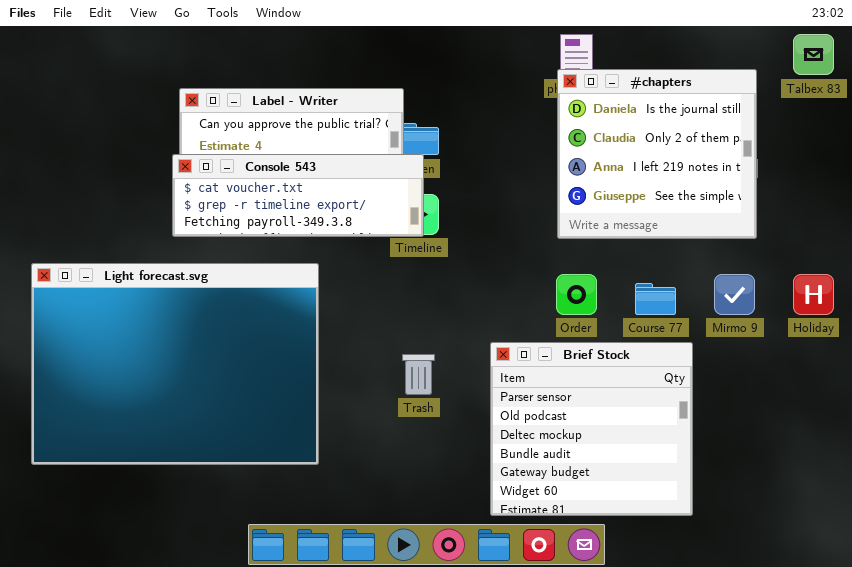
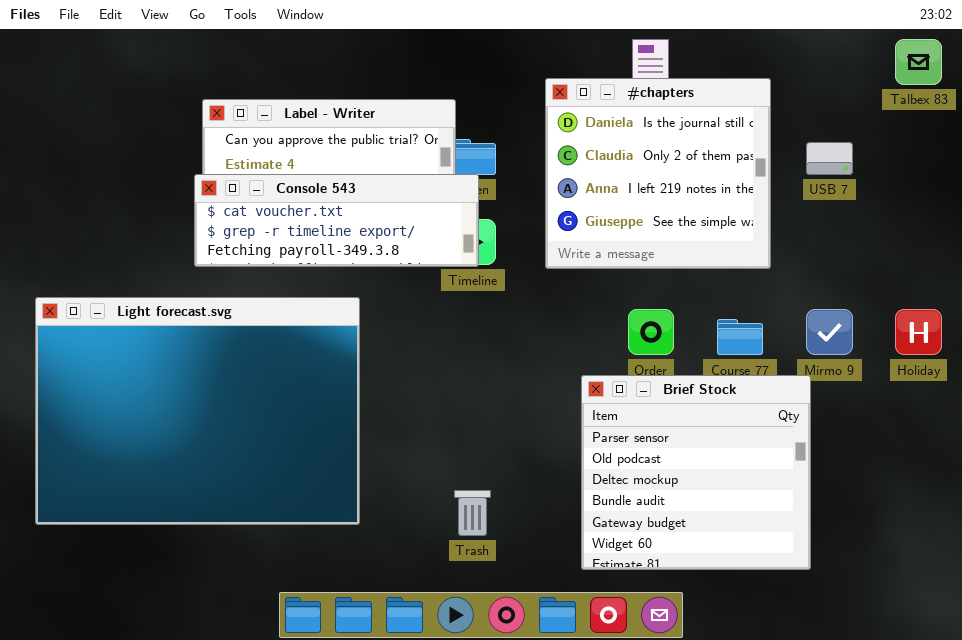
#chapters: [557,69,757,239] -> [545,78,771,269], moved
Brief Stock: [490,342,693,516] -> [581,375,811,570], moved
Trash: [402,354,435,395] -> [454,490,491,536], moved

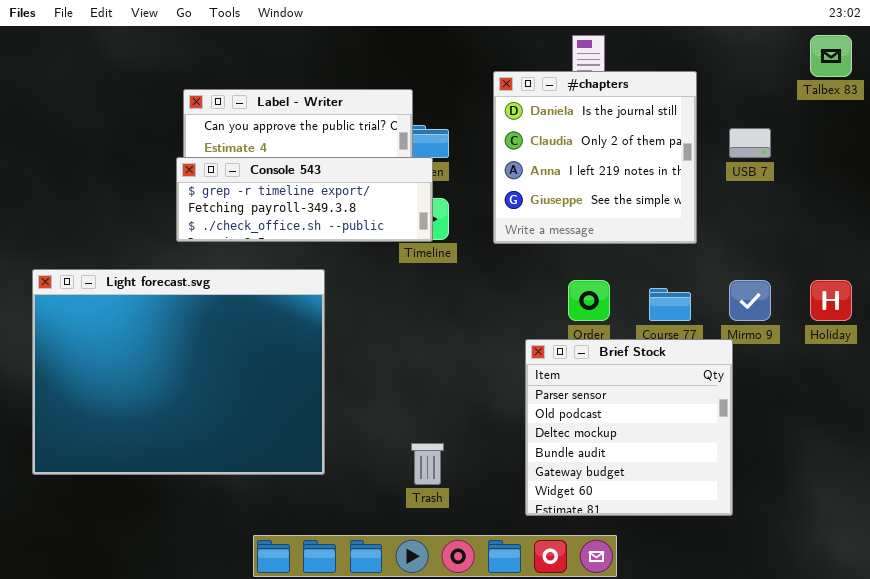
Console 543: [194,174,479,267] -> [176,157,433,242], scrolled down 1 row

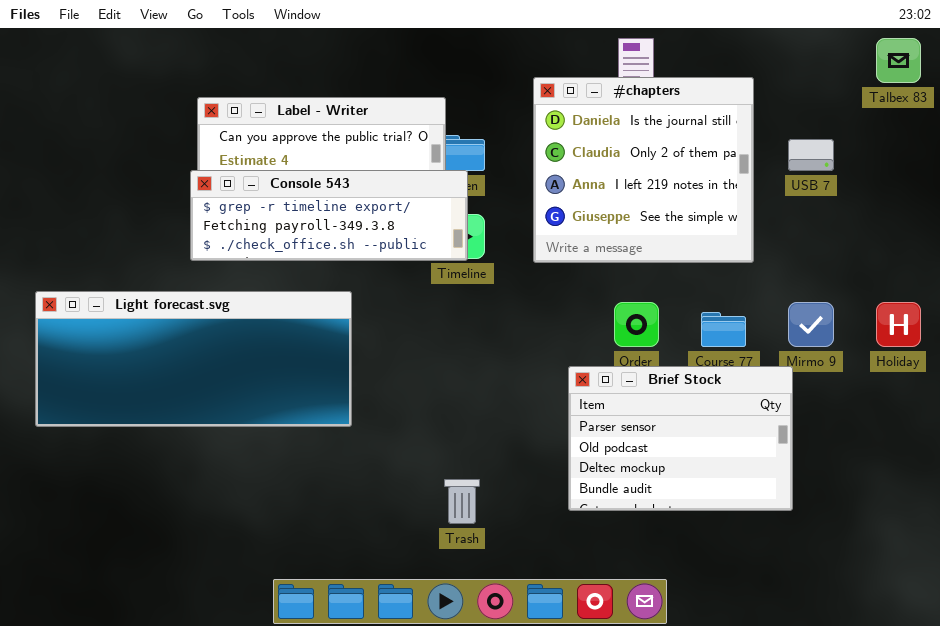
Light forecast.svg: [32,269,325,475] -> [35,291,352,427], resized
Brief Stock: [525,339,733,516] -> [568,366,793,511], resized

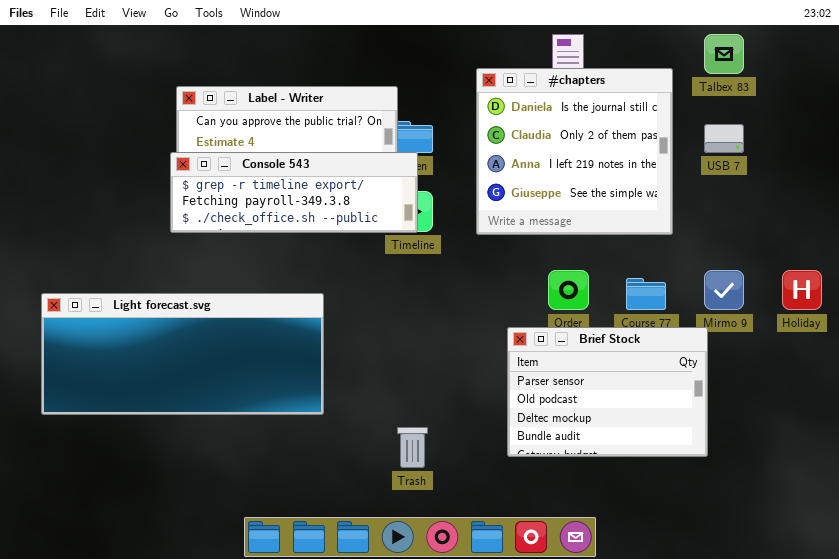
Talbex 83: [876,38,921,83] -> [704,34,744,74], moved
Light forecast.svg: [35,291,352,427] -> [41,293,324,415], moved

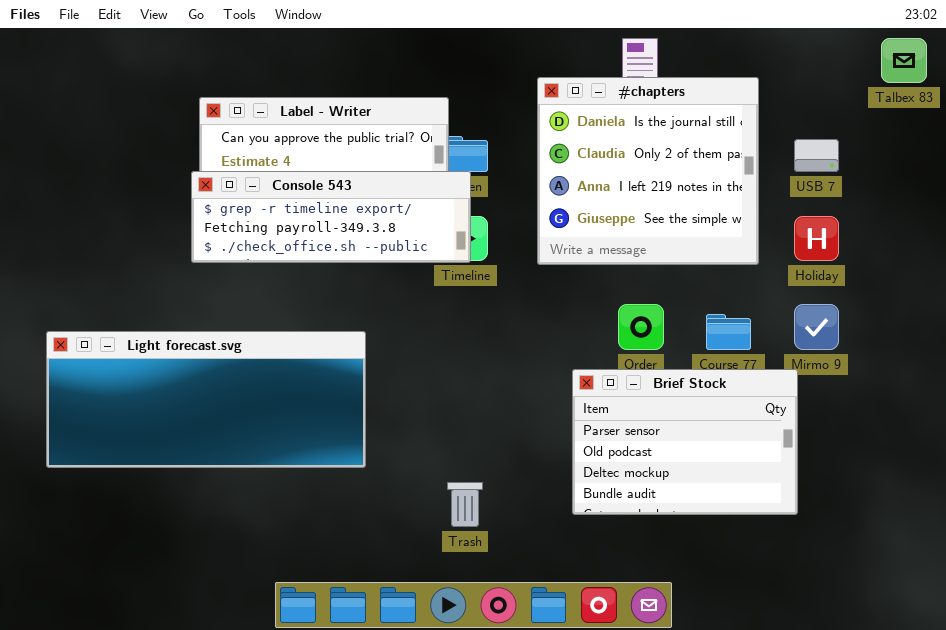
Talbex 83: [704,34,744,74] -> [881,38,927,83], moved
Holiday: [782,270,822,310] -> [794,216,839,261], moved

